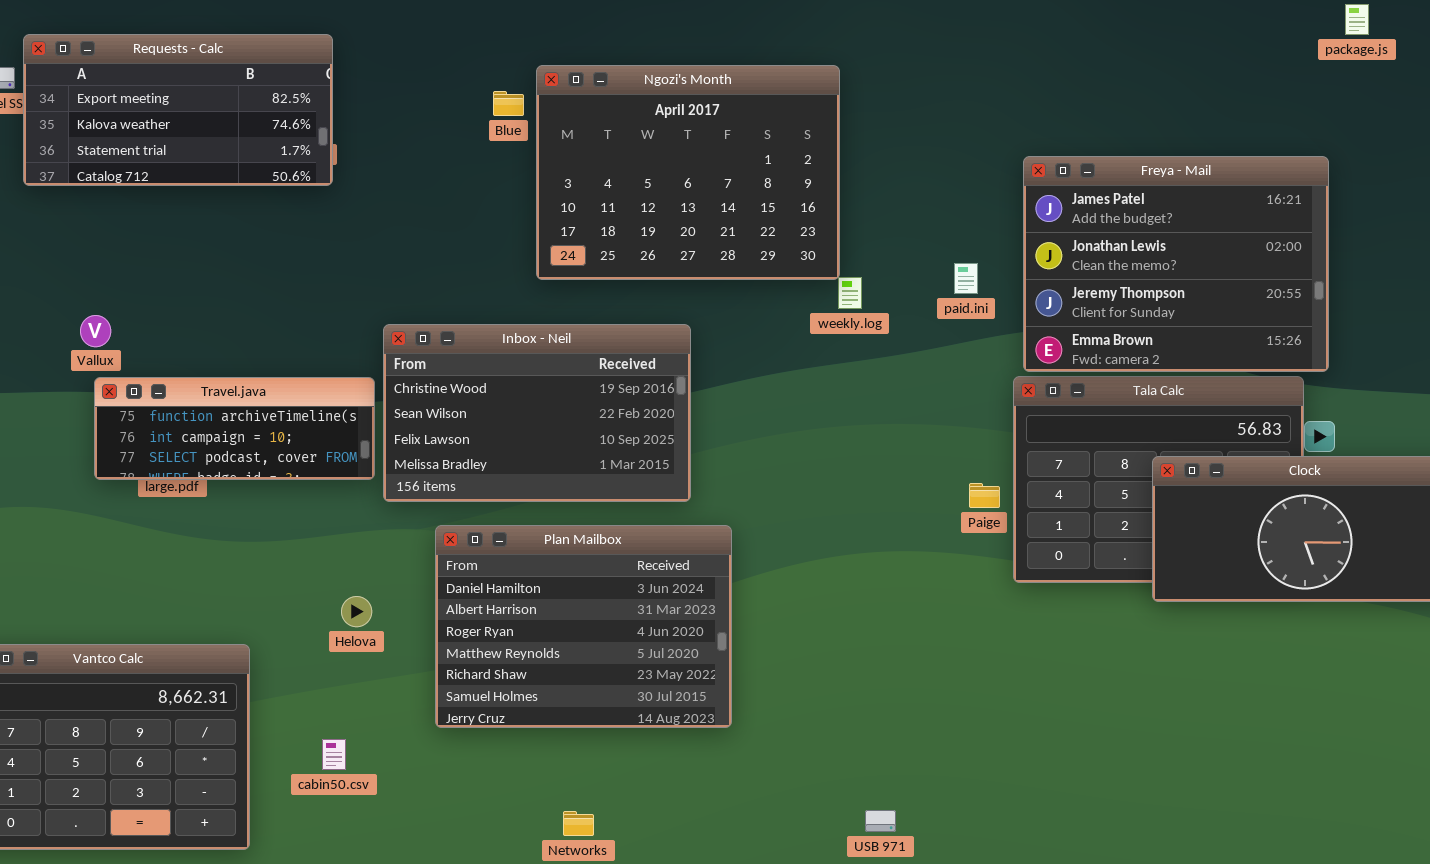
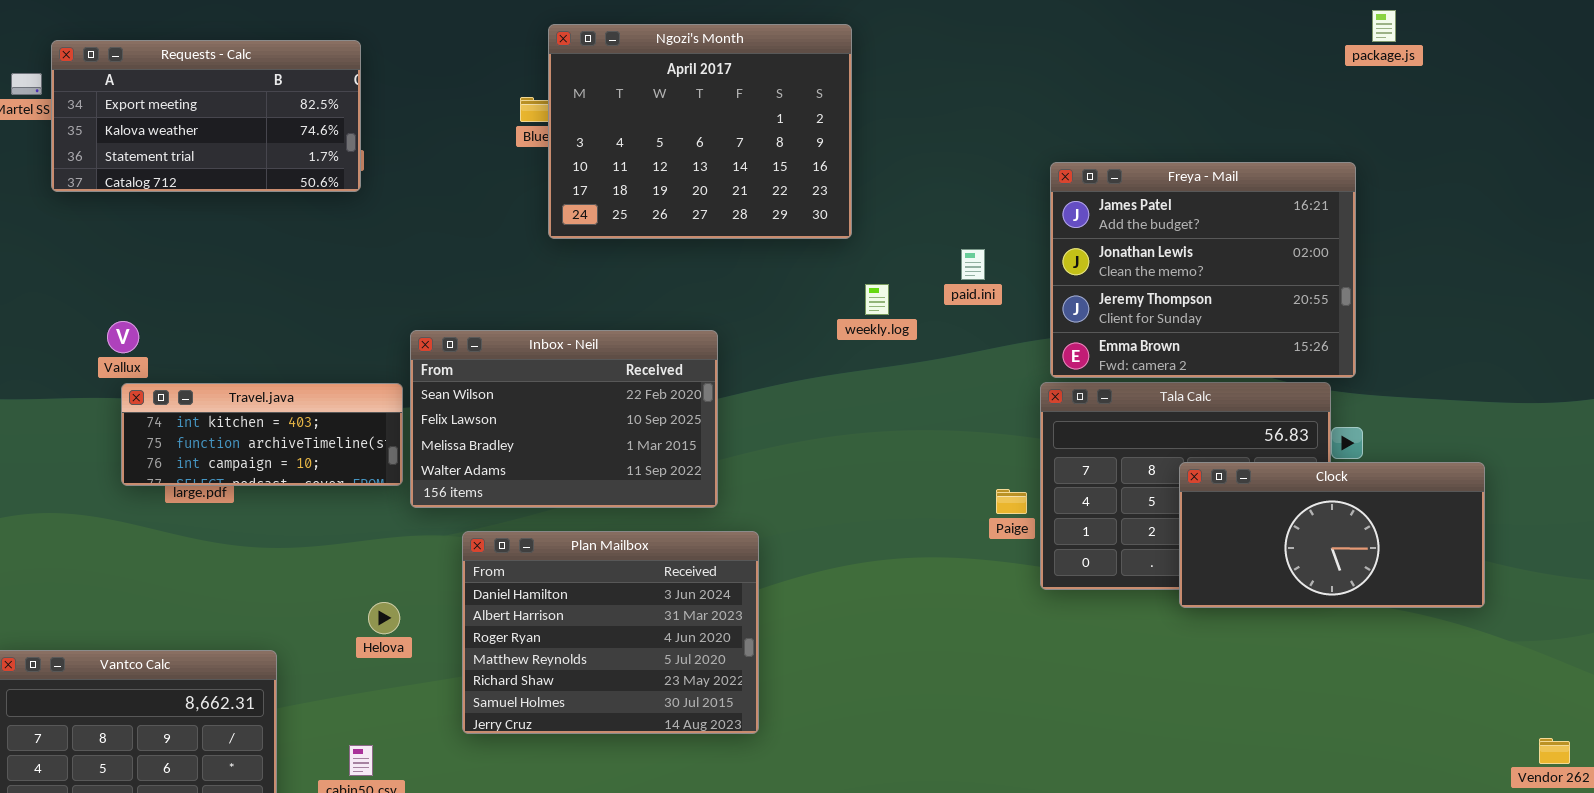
Ngozi's Month: [536,65,840,280] -> [548,24,852,239], moved
paid.ini: [954,263,978,294] -> [961,249,985,280], moved
Inbox - Neil: [383,324,691,502] -> [410,330,718,508], scrolled down 1 row
Travel.java: [94,377,375,480] -> [121,383,403,486], scrolled up 1 row

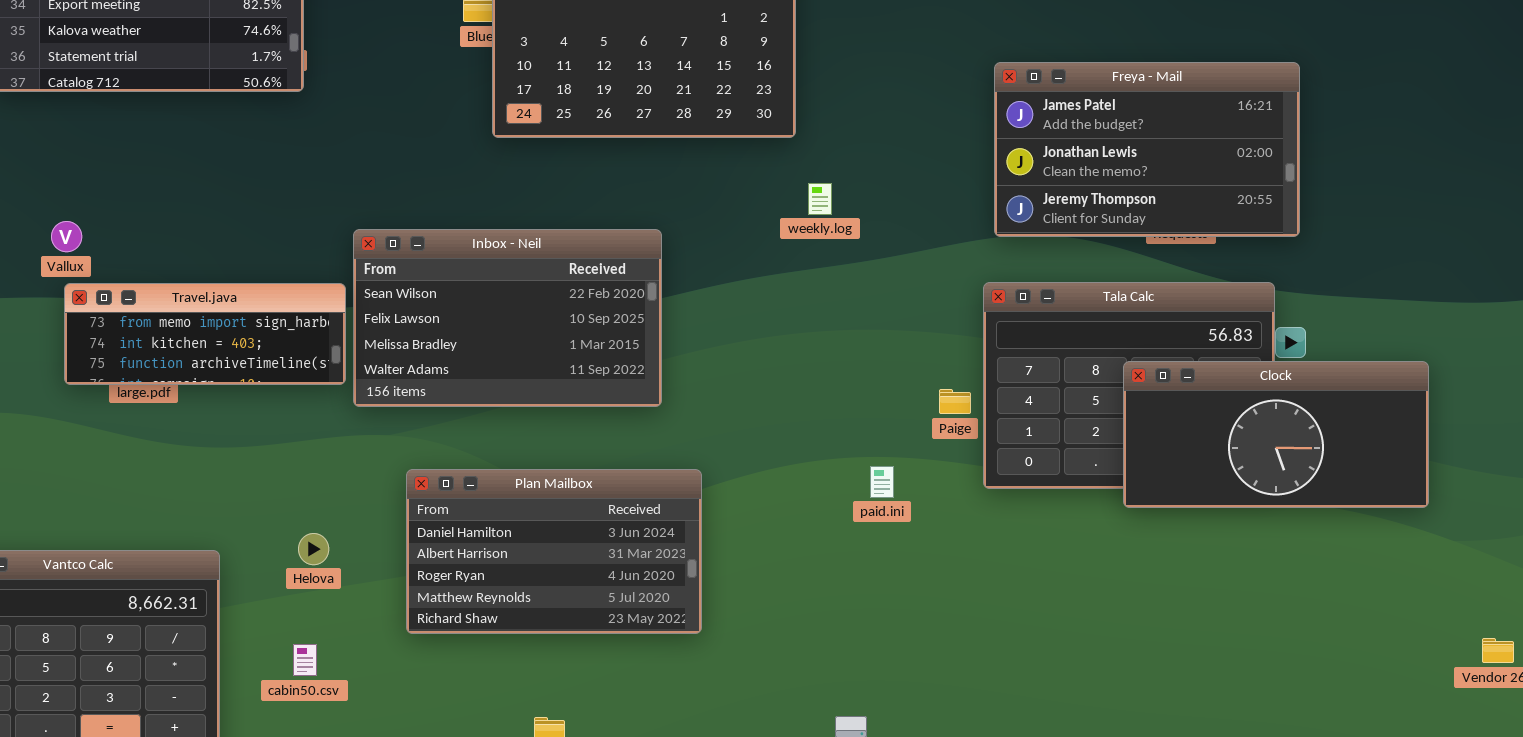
Freya - Mail: [1050,162,1356,378] -> [994,62,1300,237], resized
paid.ini: [961,249,985,280] -> [870,466,894,498], moved
Travel.java: [121,383,403,486] -> [64,283,346,385], scrolled up 1 row
Plan Mailbox: [462,531,759,734] -> [406,469,702,634], resized
Helova: [368,602,400,634] -> [298,533,329,565], moved

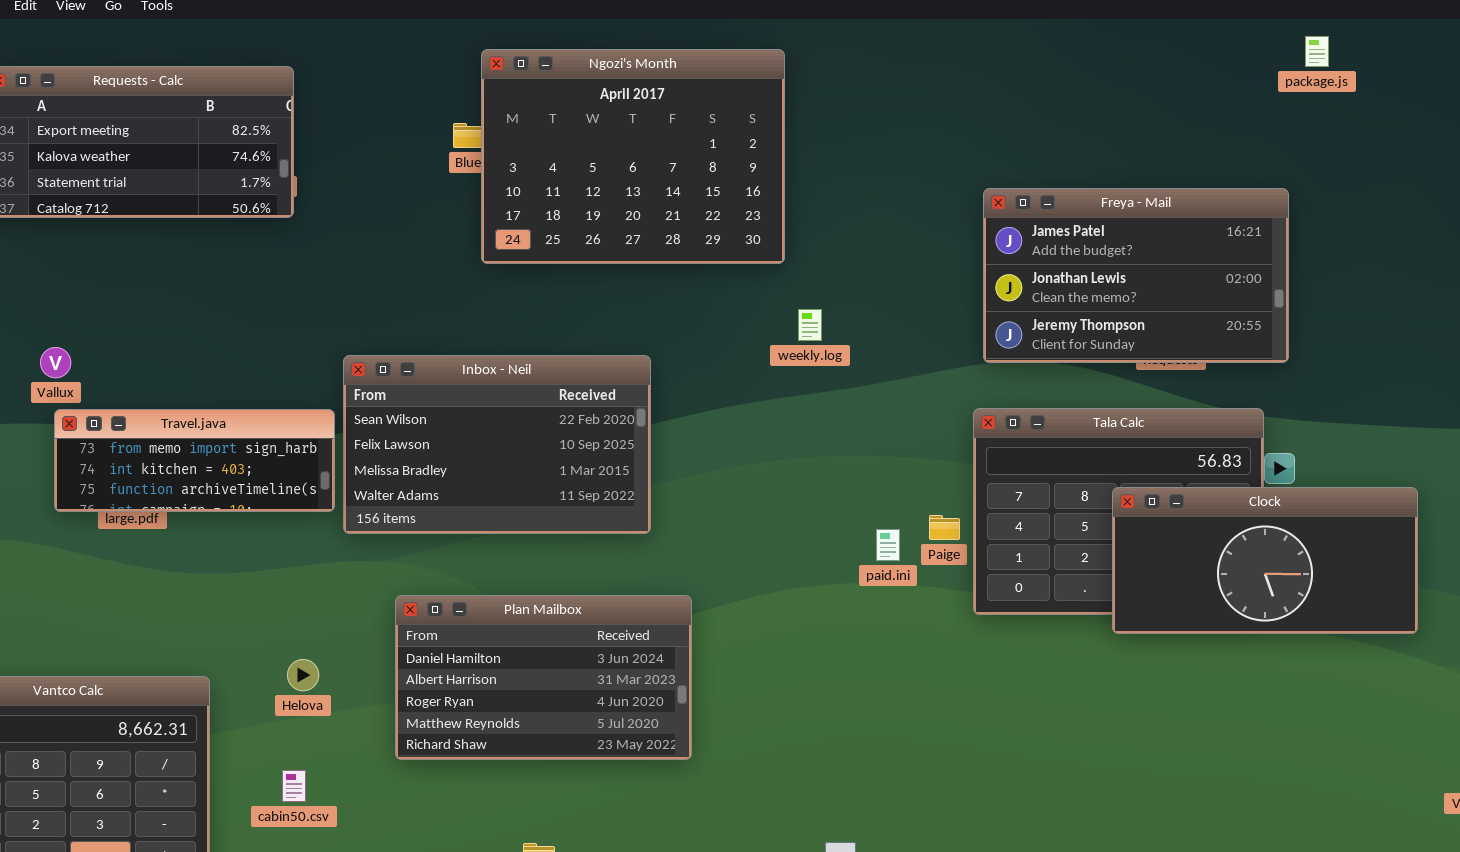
paid.ini: [870,466,894,498] -> [876,529,900,561], moved

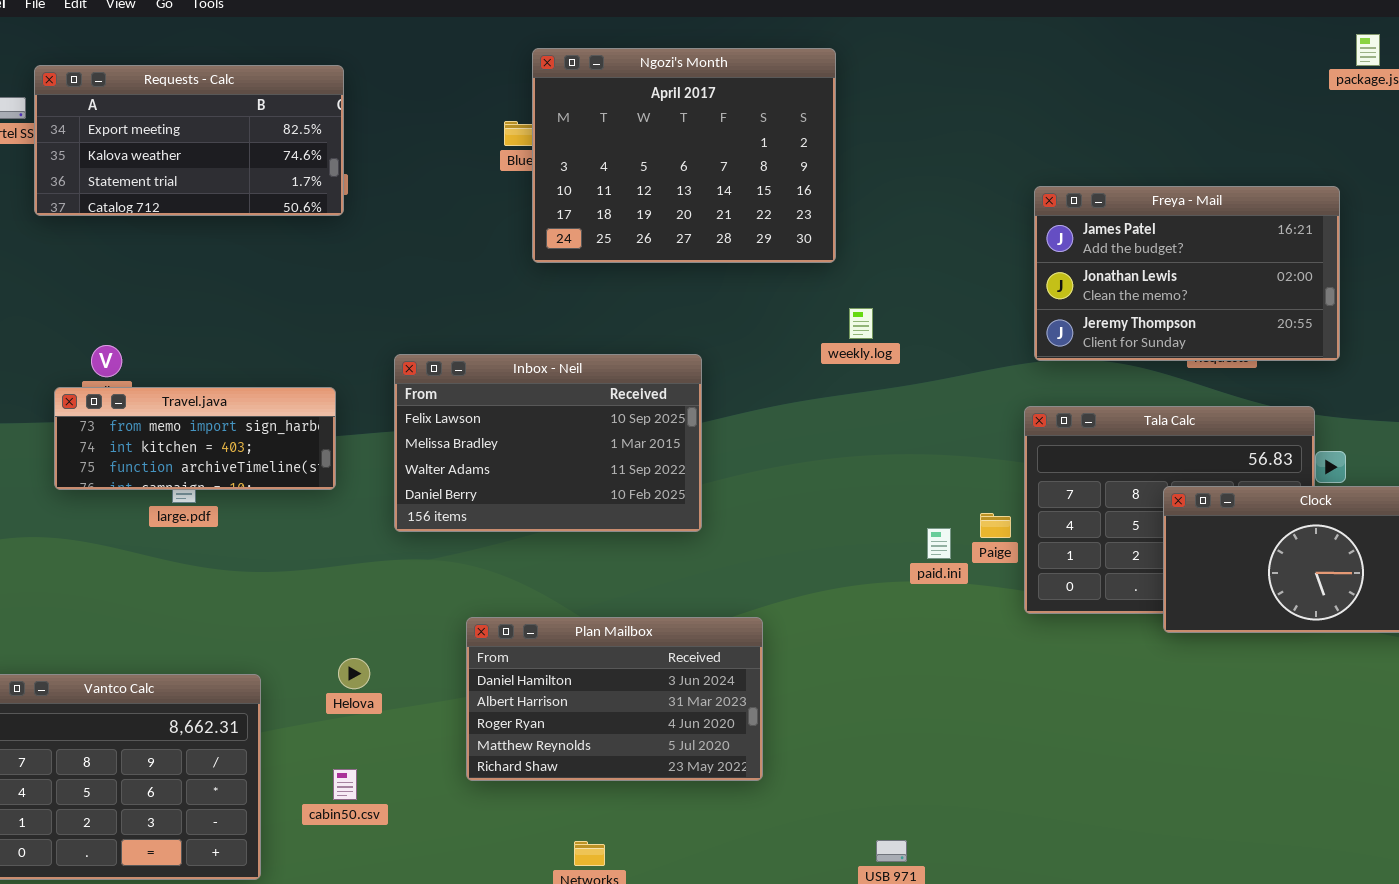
Inbox - Neil: [343,355,651,534] -> [394,354,702,532], scrolled down 1 row
Travel.java: [54,409,335,512] -> [54,387,336,490], moved
Plan Mailbox: [395,595,692,760] -> [466,617,763,781], moved

